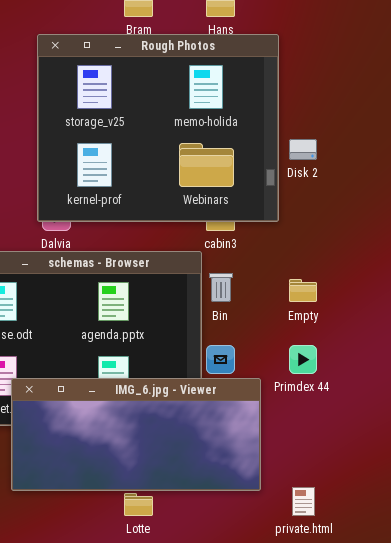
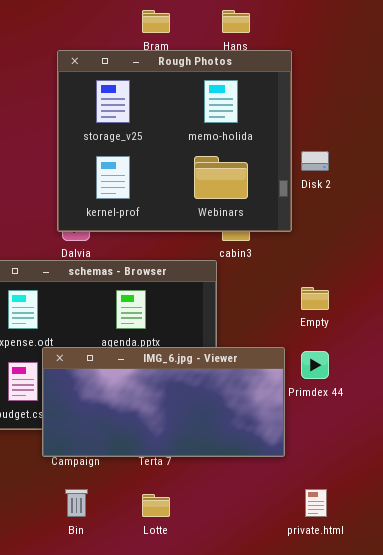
Bin: [209,273,233,302] -> [65,489,88,517], moved
IMG_6.jpg - Viewer: [11,378,261,491] -> [42,347,285,457], moved

